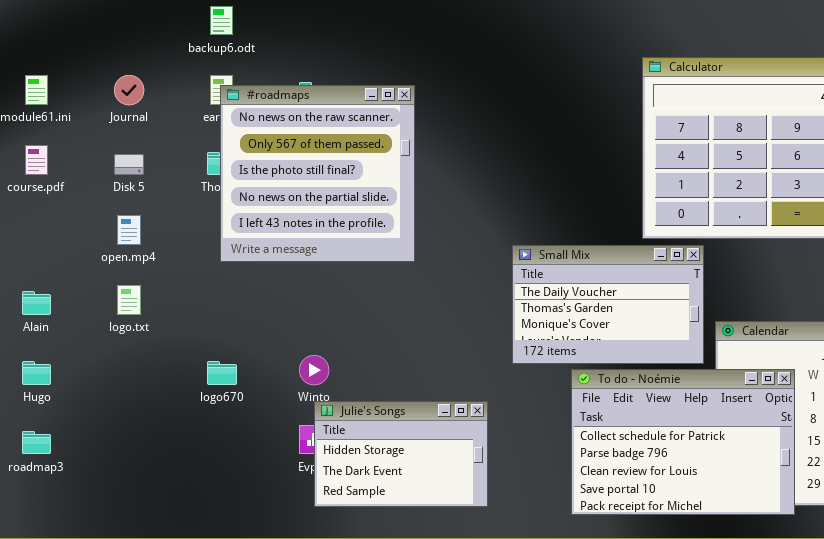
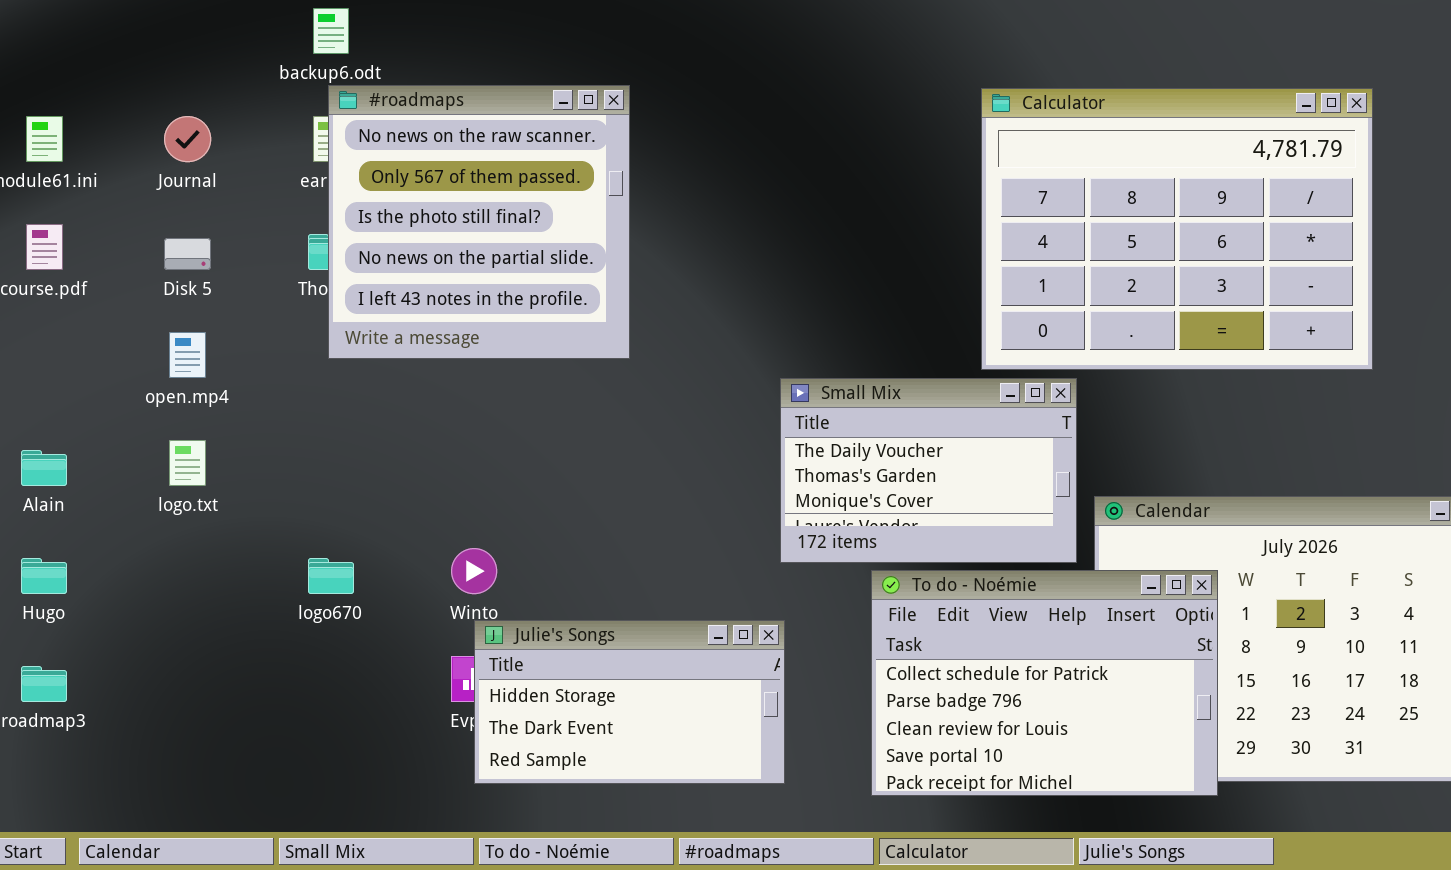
#roadmaps: [220,85,415,262] -> [328,85,630,359], moved
Julie's Songs: [314,401,488,507] -> [474,620,785,784], resized

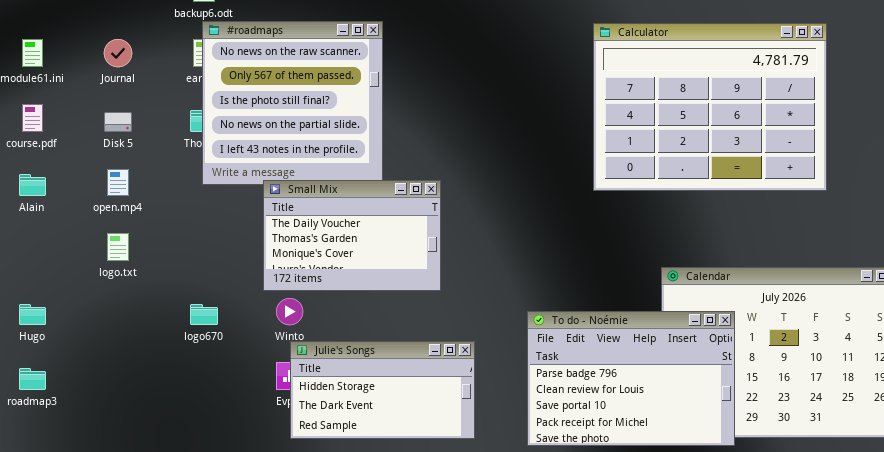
Small Mix: [780,378,1077,563] -> [263,180,441,291], moved
Alain: [21,450,67,486] -> [19,174,46,196], moved
To do - Noémie: [871,570,1218,796] -> [527,311,735,446], scrolled down 1 row

